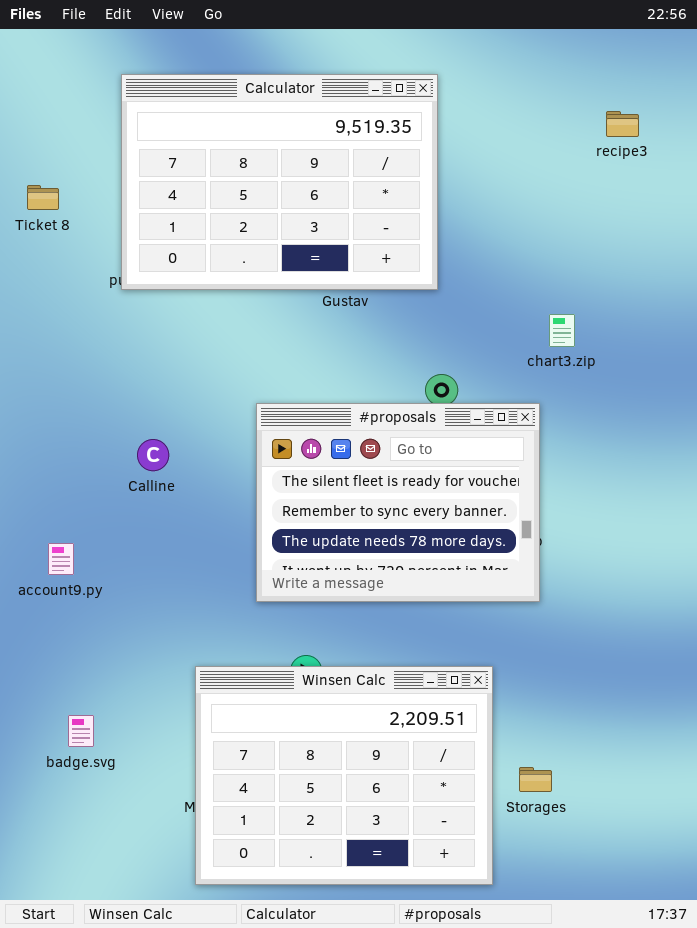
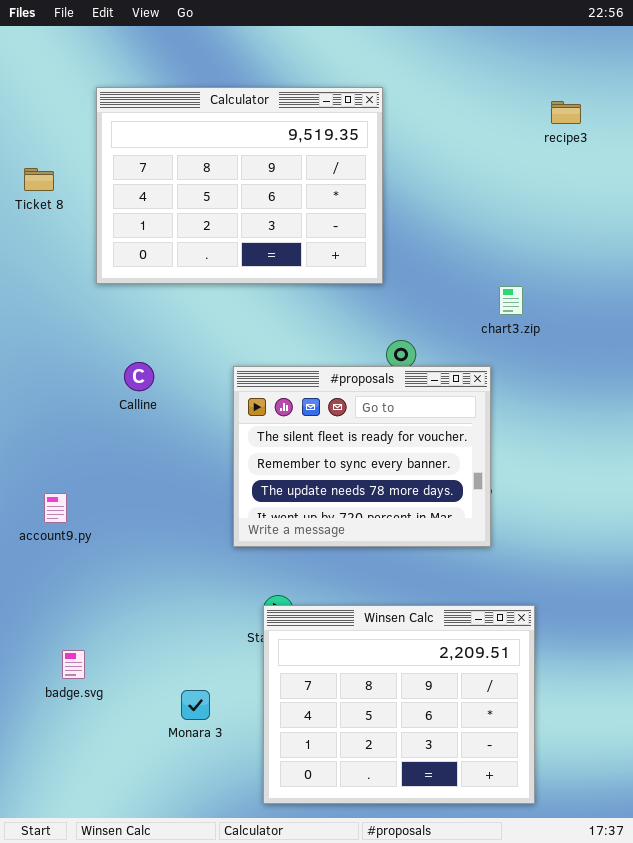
Calculator: [121,74,438,290] -> [96,87,383,284], moved
Calline: [137,439,169,471] -> [124,362,154,391], moved
Winsen Calc: [195,666,493,885] -> [263,605,535,804], moved

